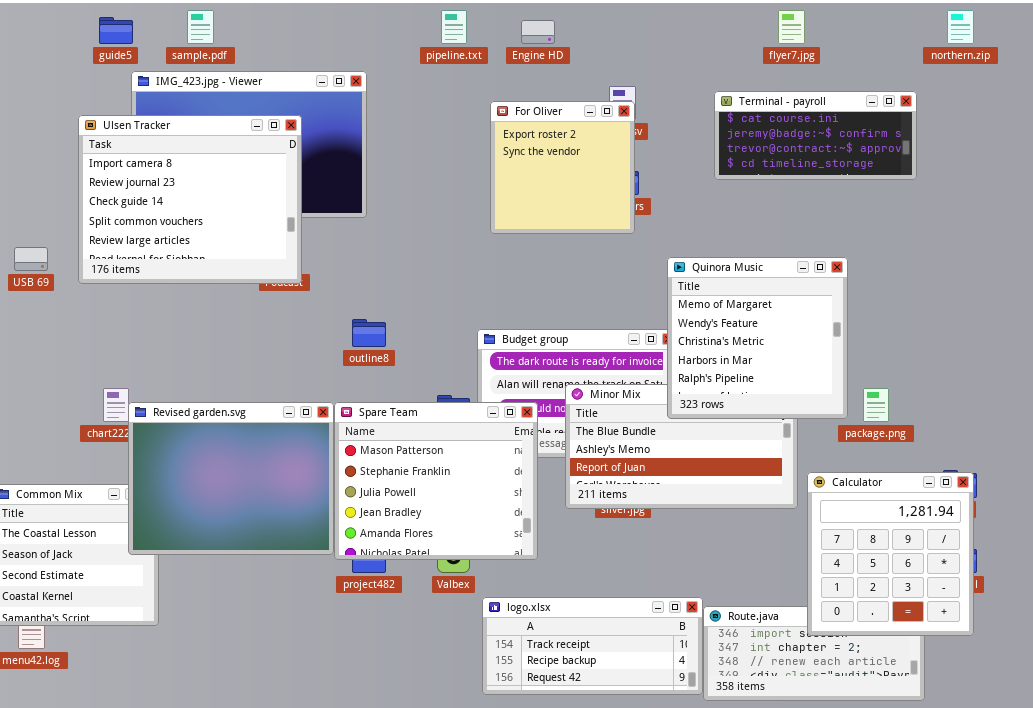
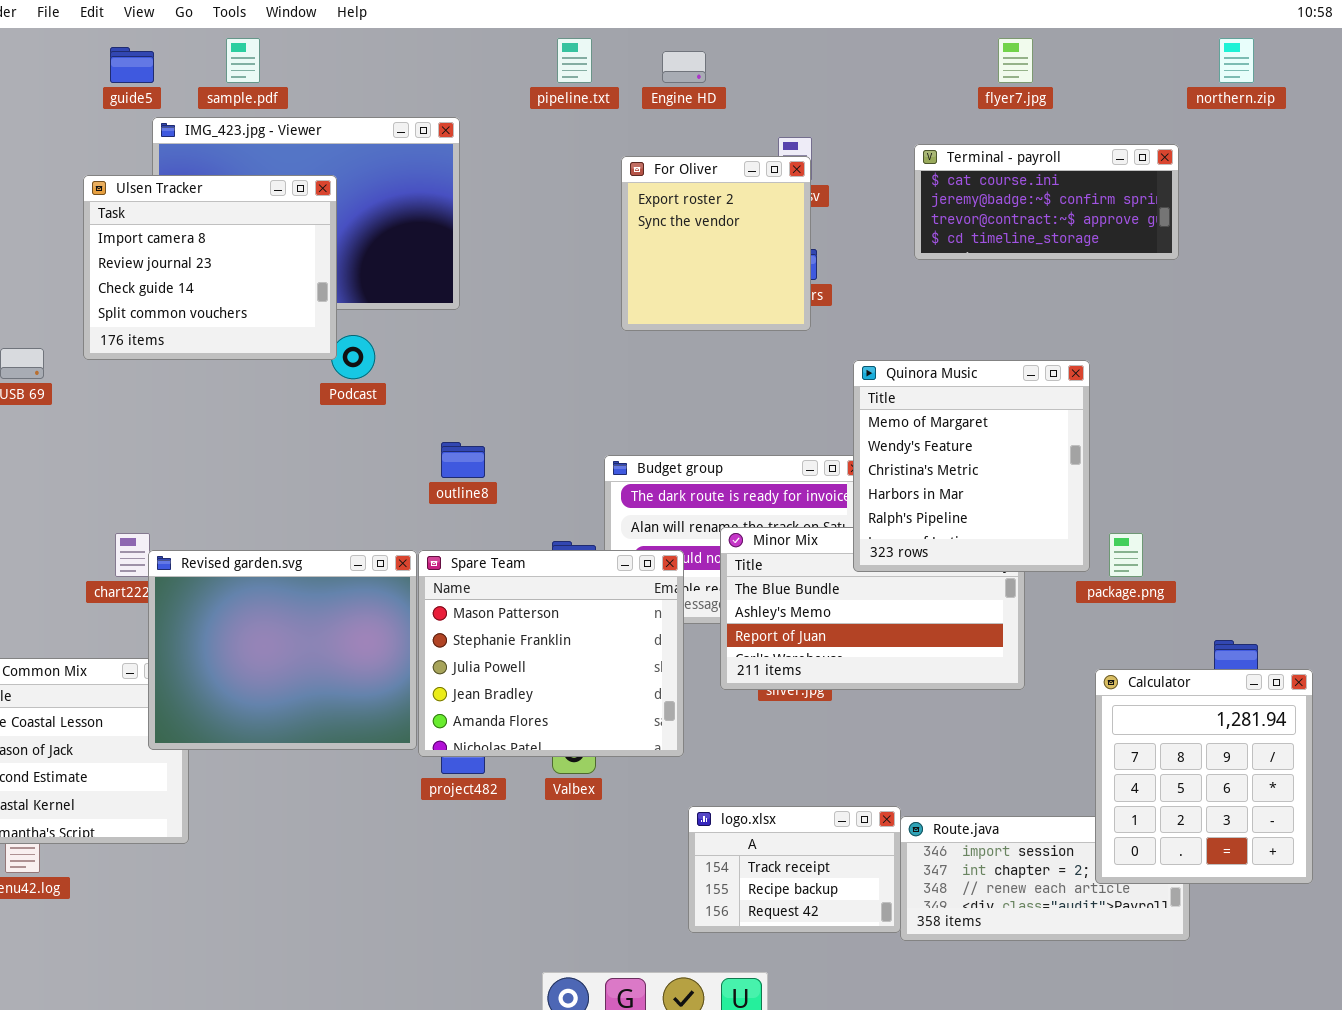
Ulsen Tracker: [78,115,302,284] -> [83,175,337,360], resized
Calculator: [807,472,974,636] -> [1095,669,1313,884], moved
logo.xlsx: [482,597,703,695] -> [688,806,901,933], resized

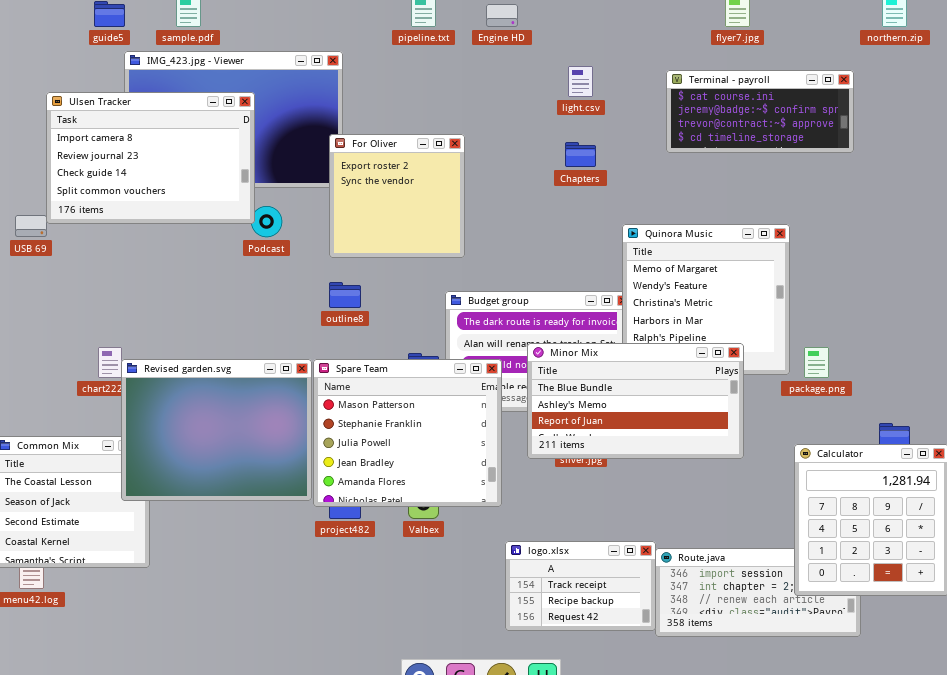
For Oliver: [621,156,811,331] -> [329,134,465,258], moved
Ulsen Tracker: [83,175,337,360] -> [46,92,255,224], resized
Minor Mix: [720,527,1025,690] -> [527,343,744,459], raised

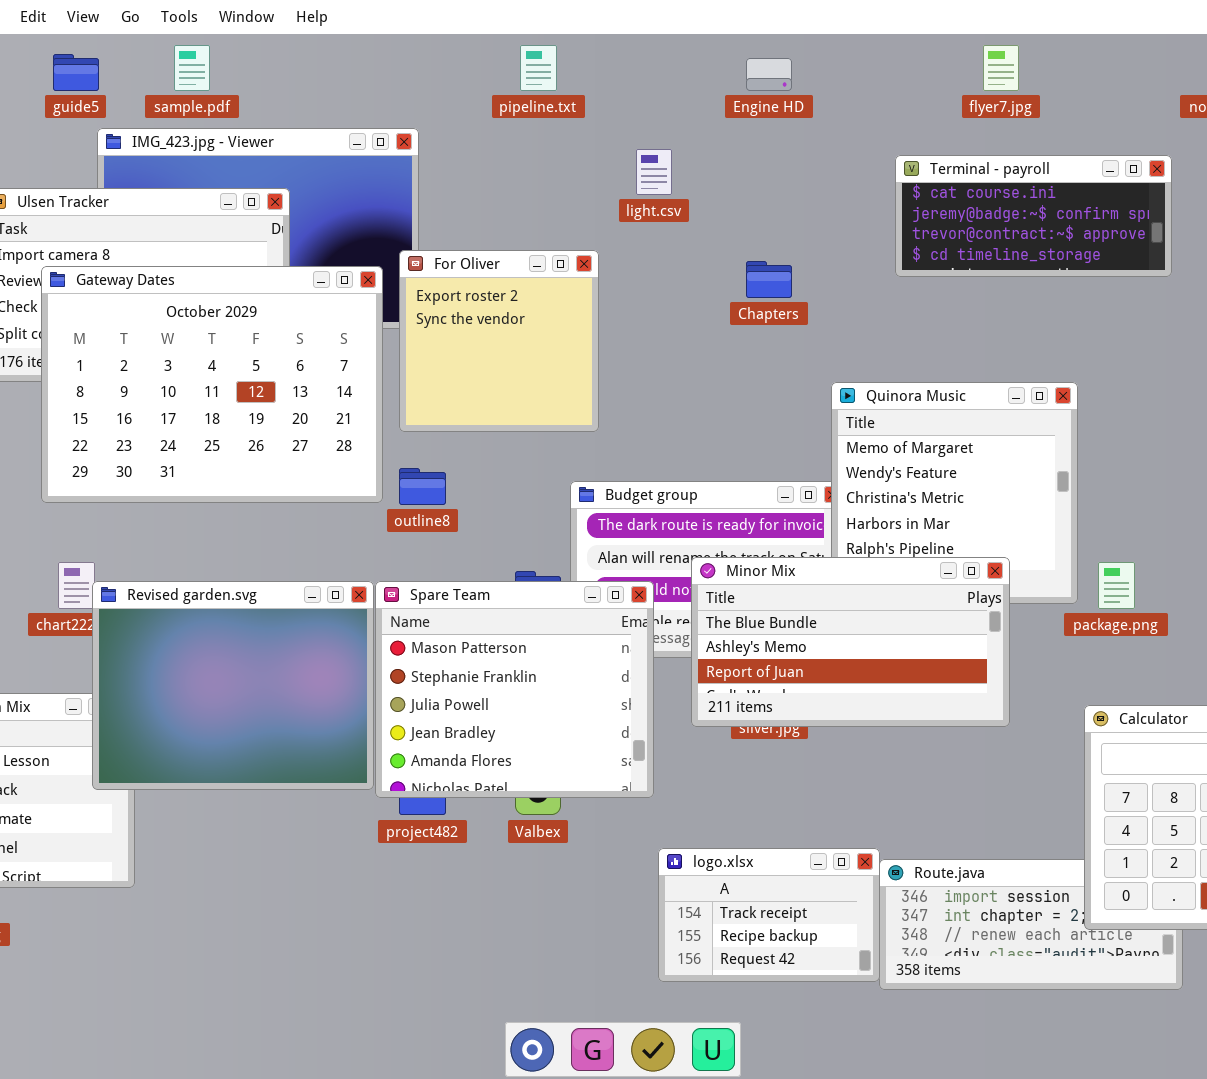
Engine HD: [486,4,518,27] -> [746,58,792,91], moved
light.csv: [568,66,593,97] -> [636,149,672,195], moved
Gateway Dates: none -> [41,266,383,503], opened

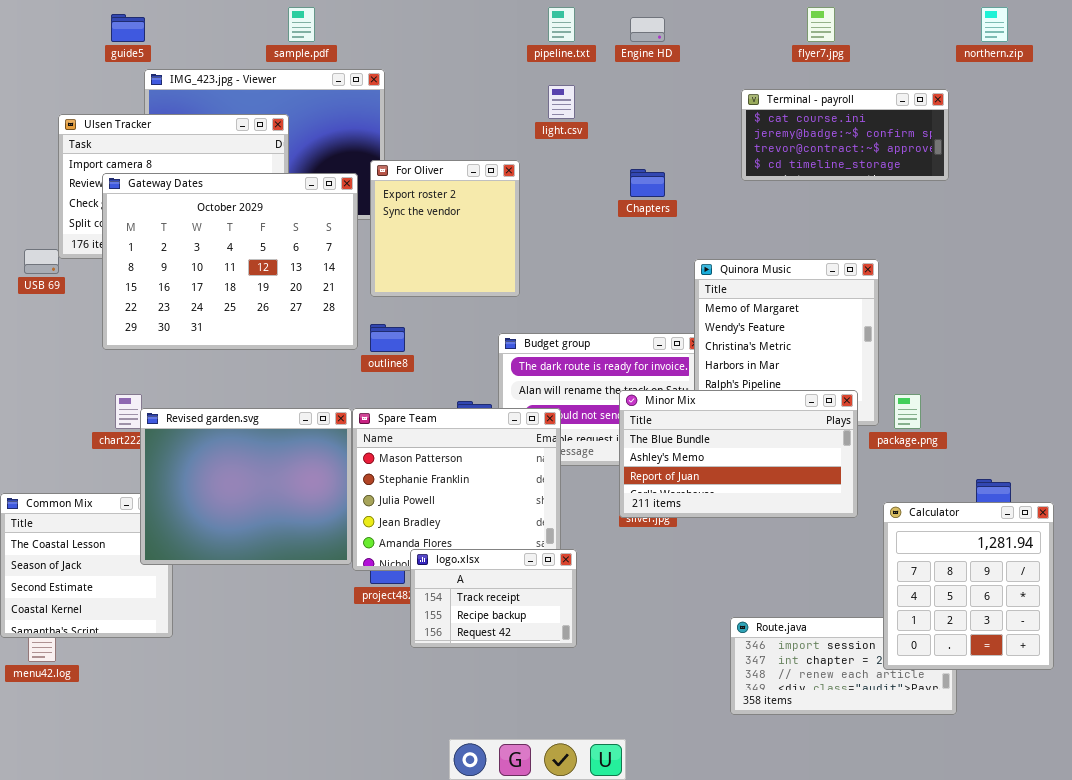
sample.pdf: [174,45,210,91] -> [288,7,315,42], moved
pipeline.txt: [520,45,557,91] -> [548,7,575,42], moved
Minor Mix: [691,557,1010,727] -> [619,390,858,518], moved
logo.xlsx: [658,848,880,982] -> [410,549,577,648], moved

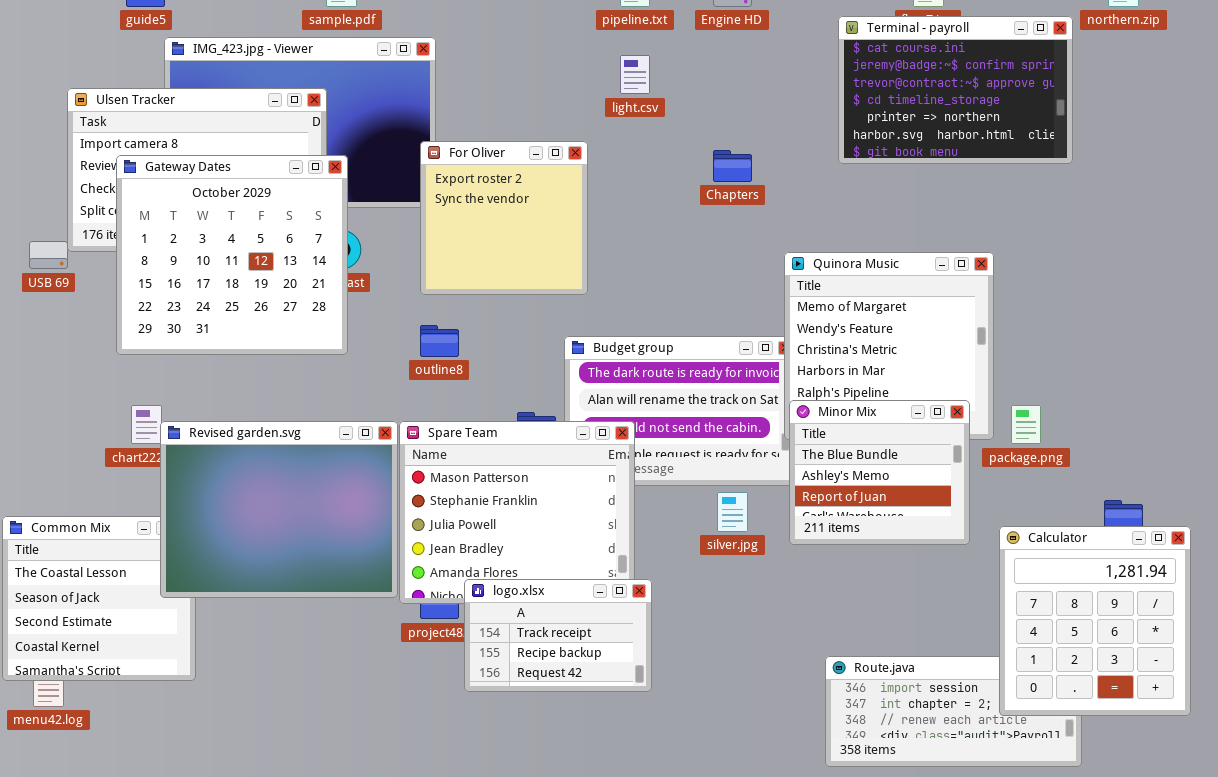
Terminal - payroll: [741,89,949,181] -> [838,16,1073,164], resized
Gateway Dates: [102,173,358,350] -> [116,155,348,355], resized
Minor Mix: [619,390,858,518] -> [789,400,970,545], resized

